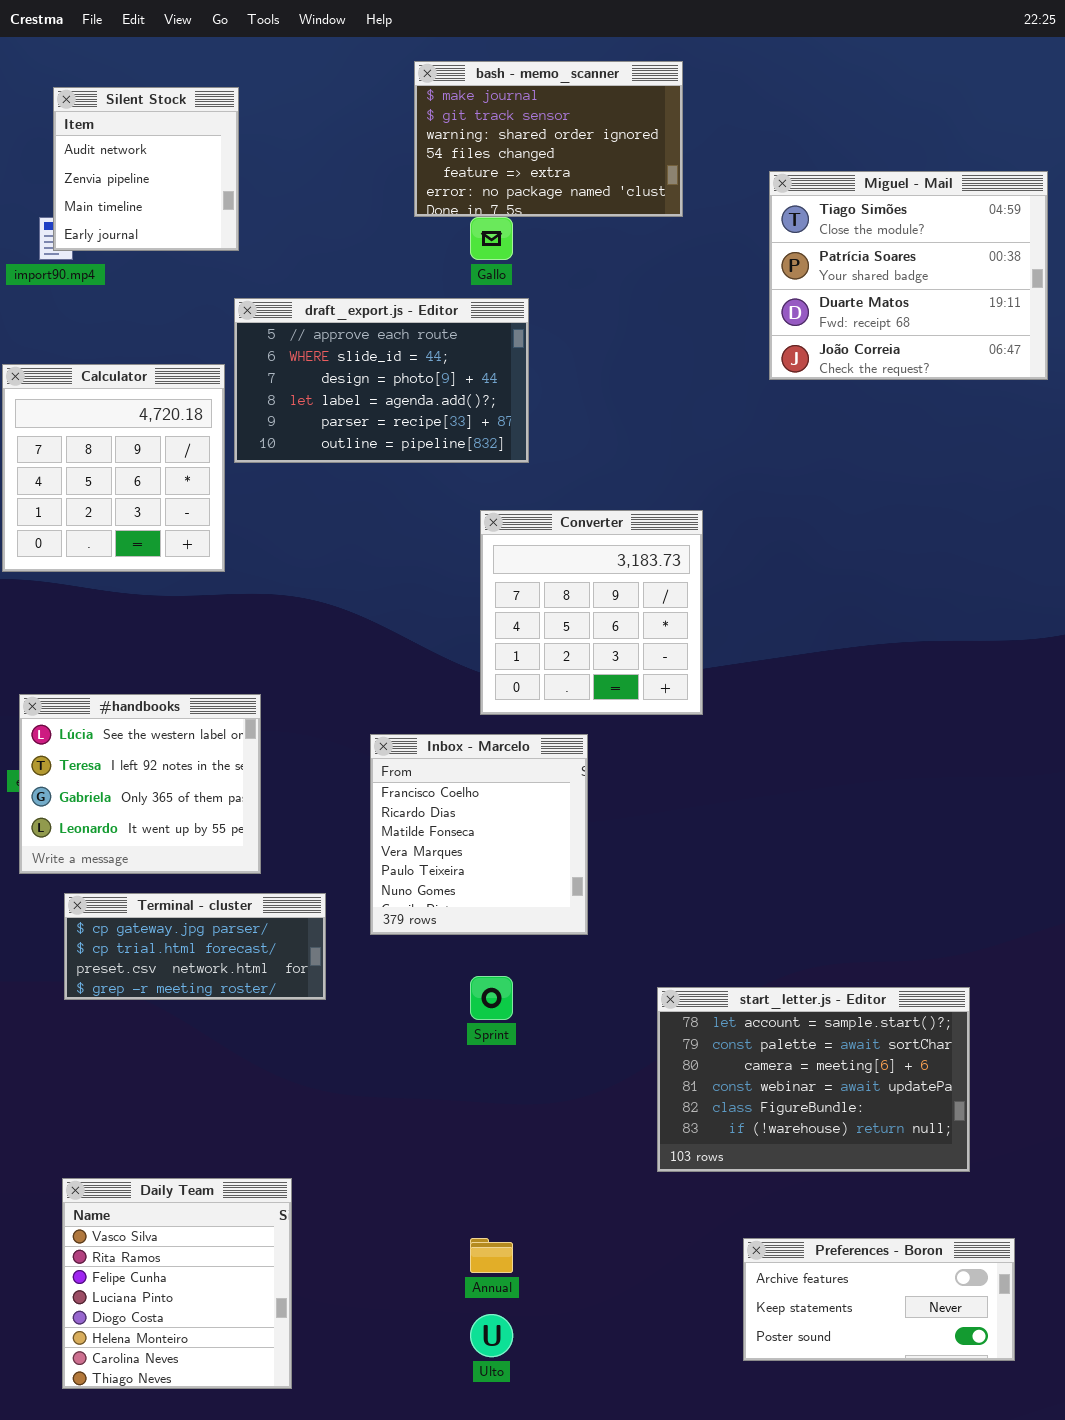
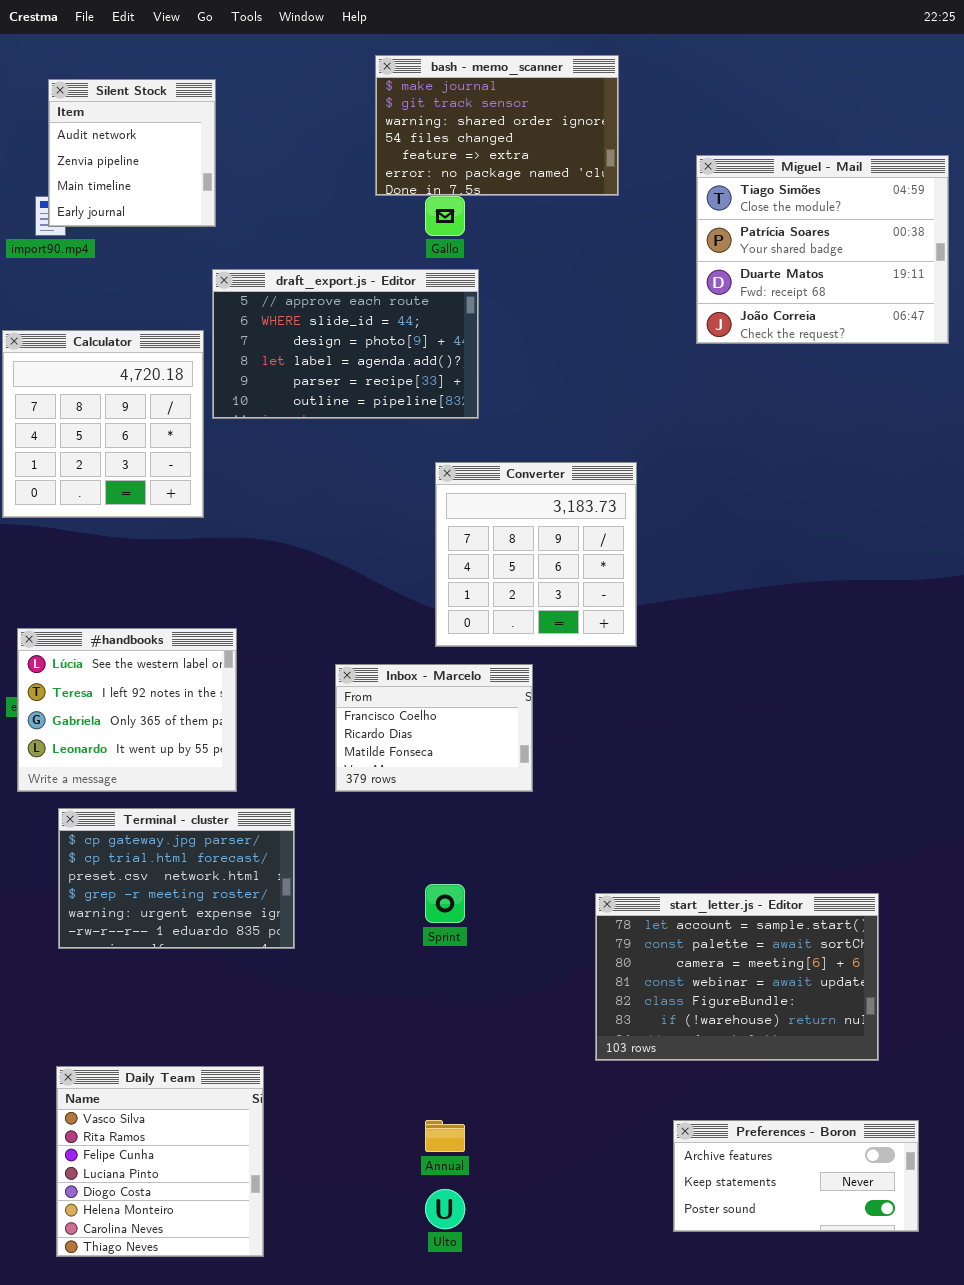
Inbox - Marcelo: [370,734,588,935] -> [335,664,533,792], resized
Terminal - cluster: [64,893,326,1000] -> [58,808,295,949], resized

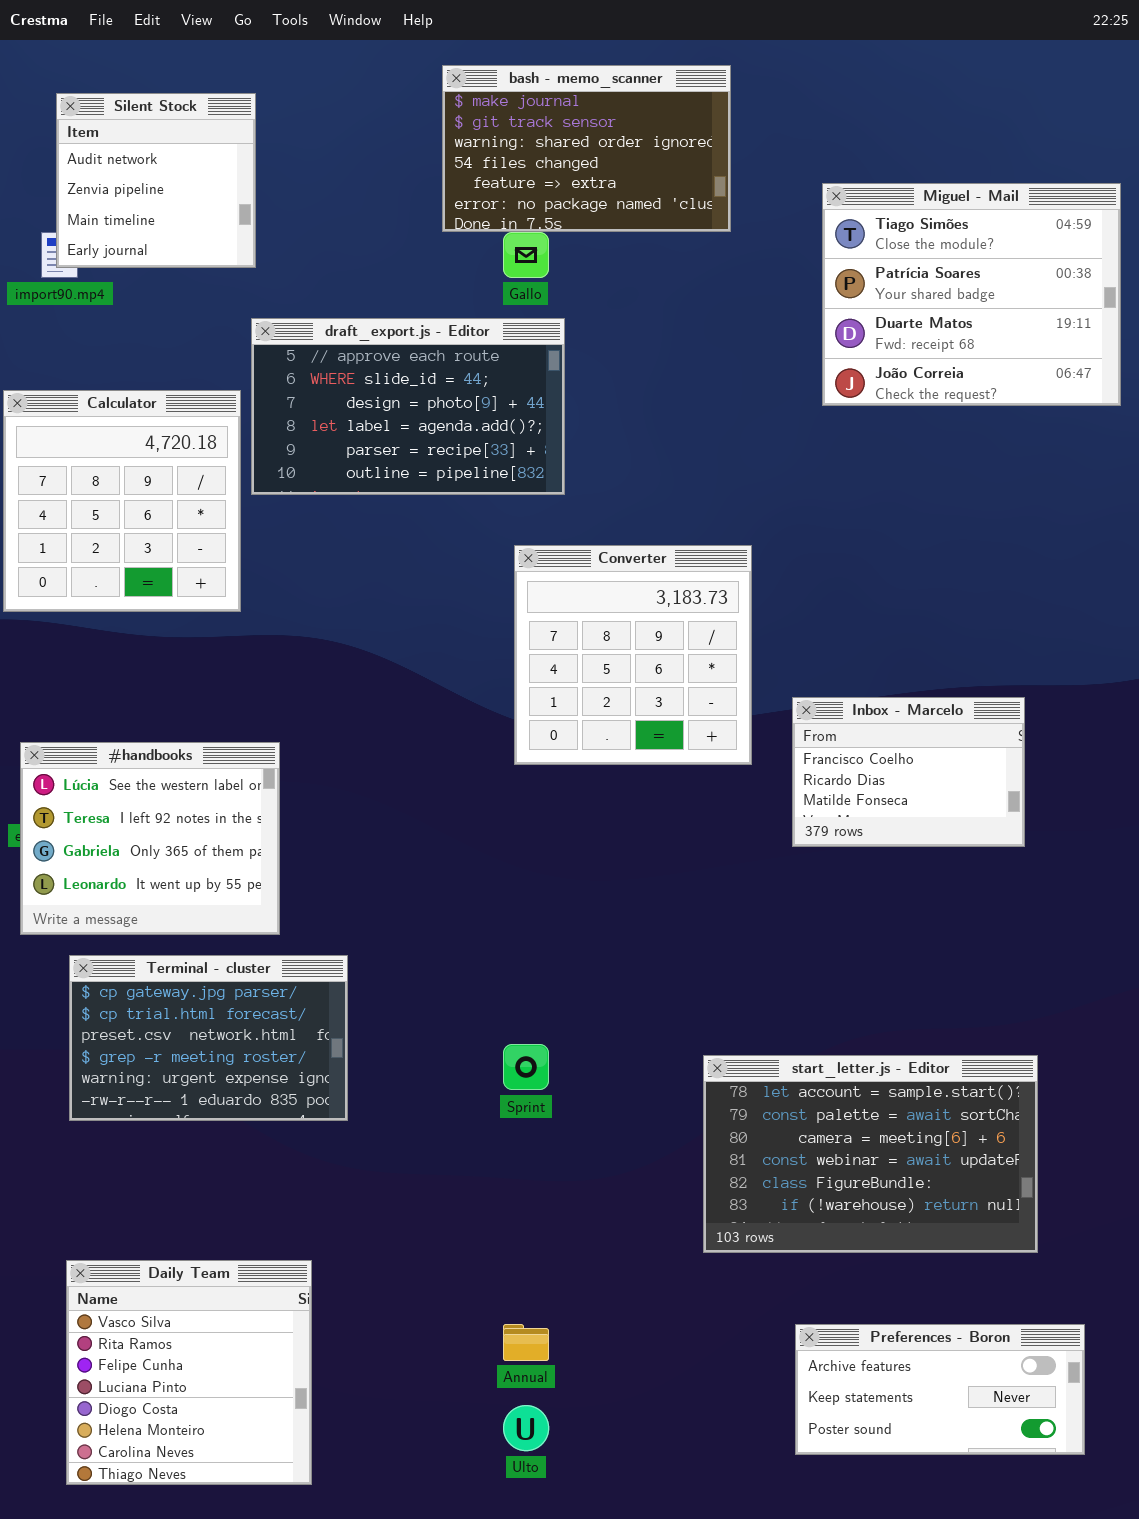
Inbox - Marcelo: [335,664,533,792] -> [792,697,1025,847], moved

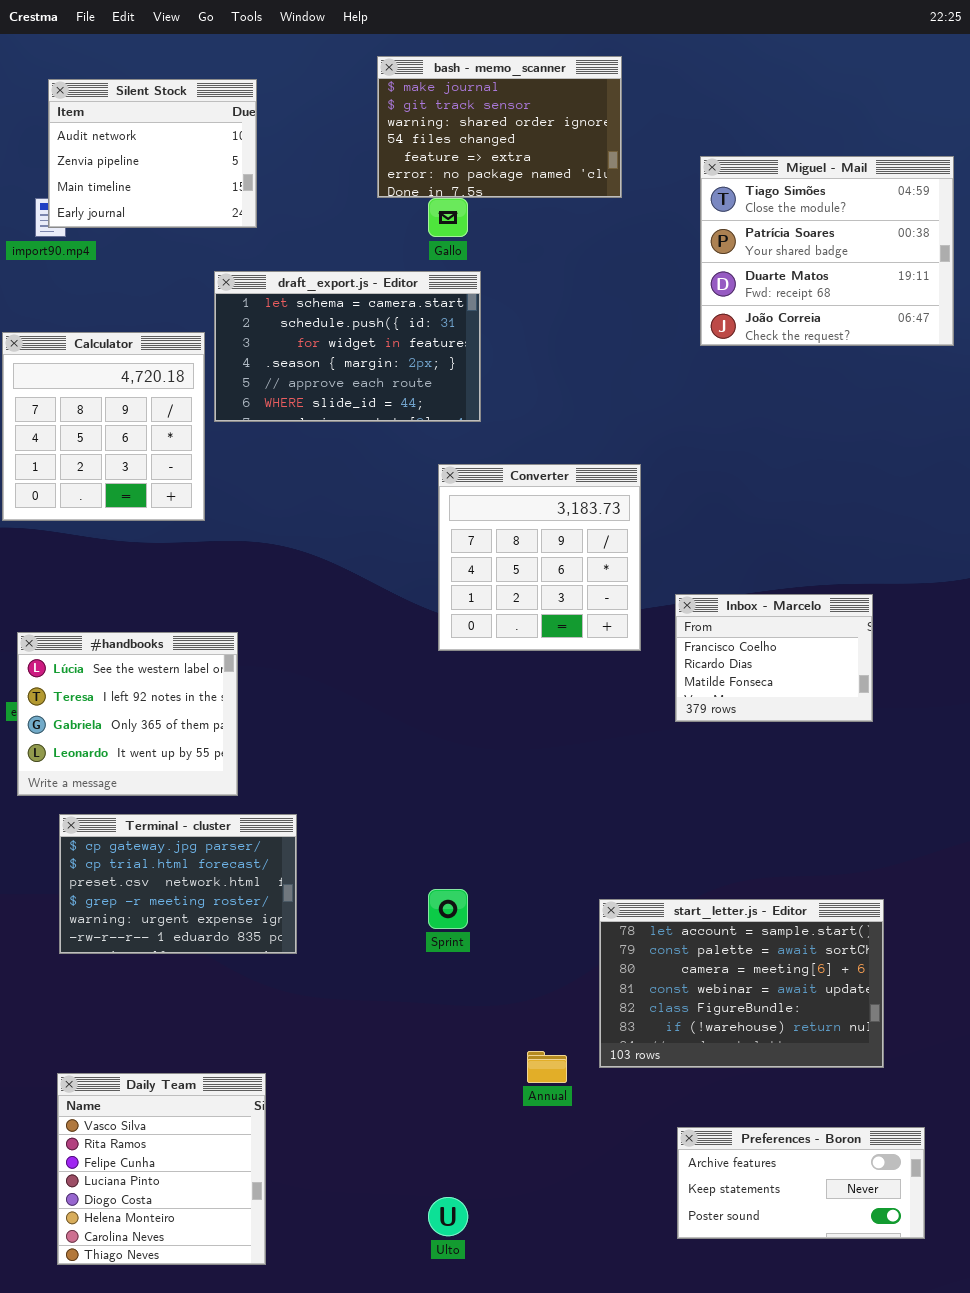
Silent Stock: [56,93,256,268] -> [48,79,257,228], resized
draft_export.js - Editor: [251,318,565,495] -> [214,271,481,422], scrolled up 4 rows
Annual: [503,1324,549,1361] -> [527,1051,567,1083], moved

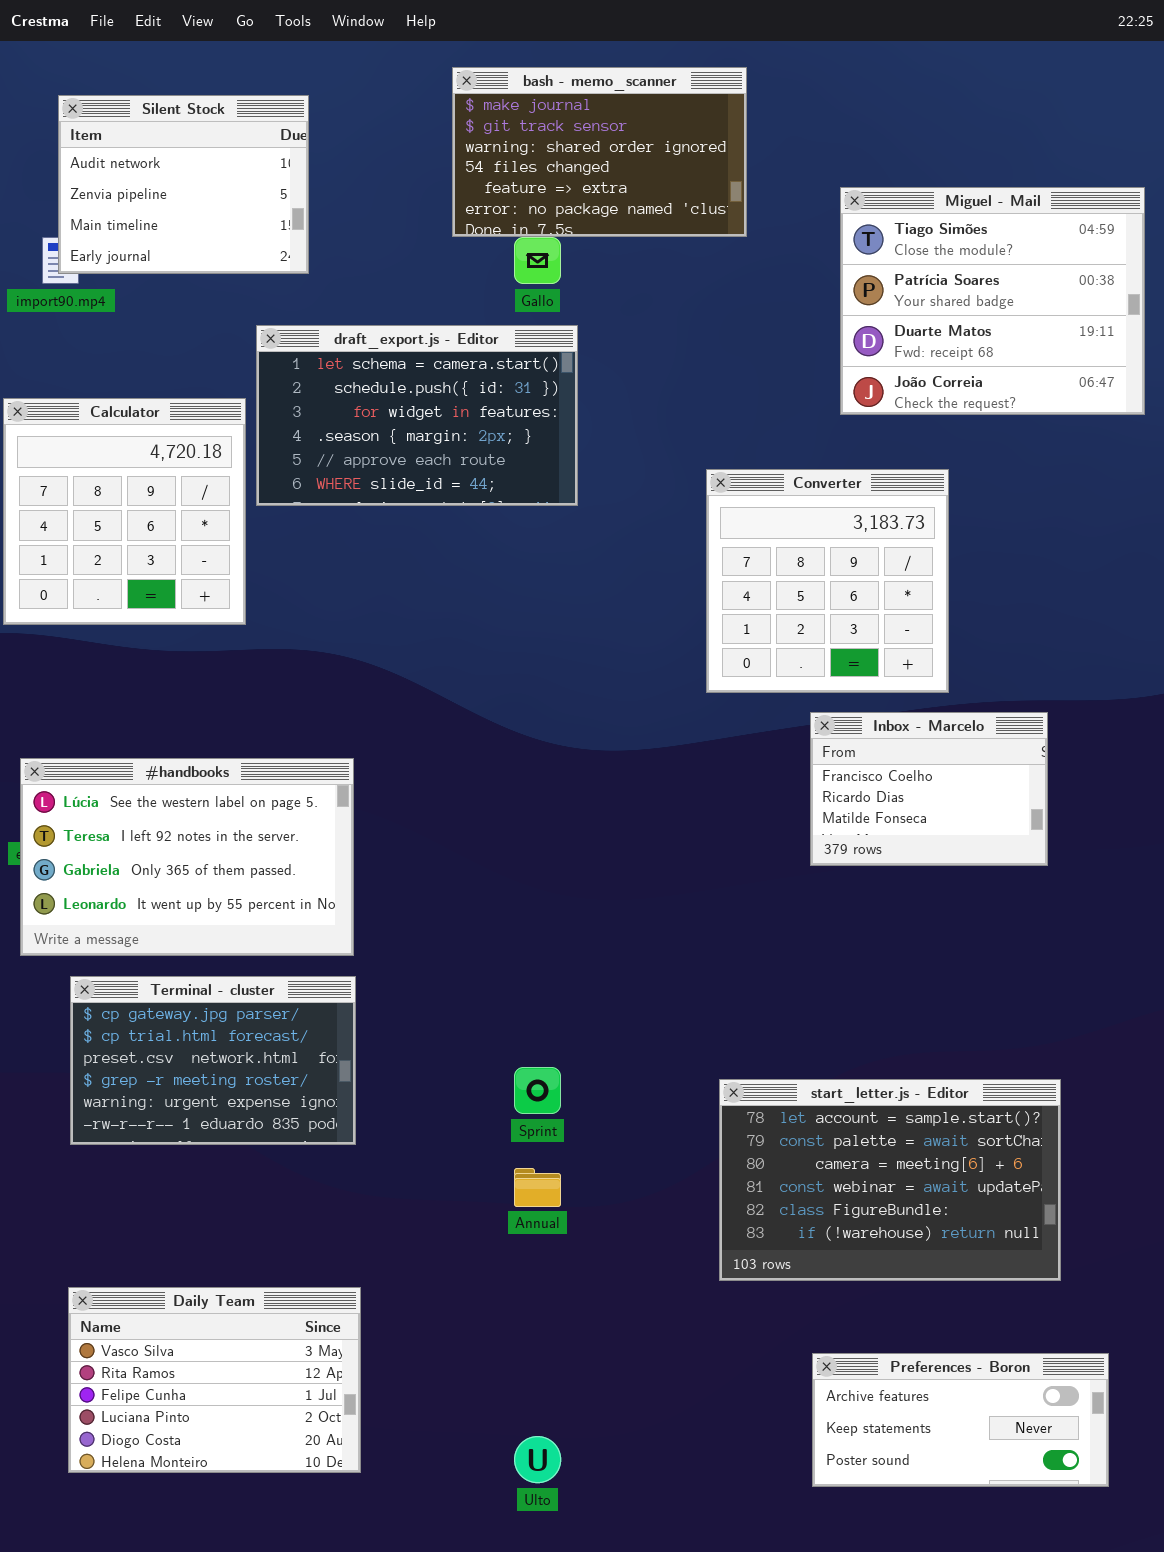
Converter: [438,464,641,651] -> [706,469,949,693], moved
#handbooks: [17,632,238,796] -> [20,758,354,956], resized
Annual: [527,1051,567,1083] -> [514,1168,561,1207], moved
Daily Team: [57,1073,266,1265] -> [68,1287,361,1473], resized

